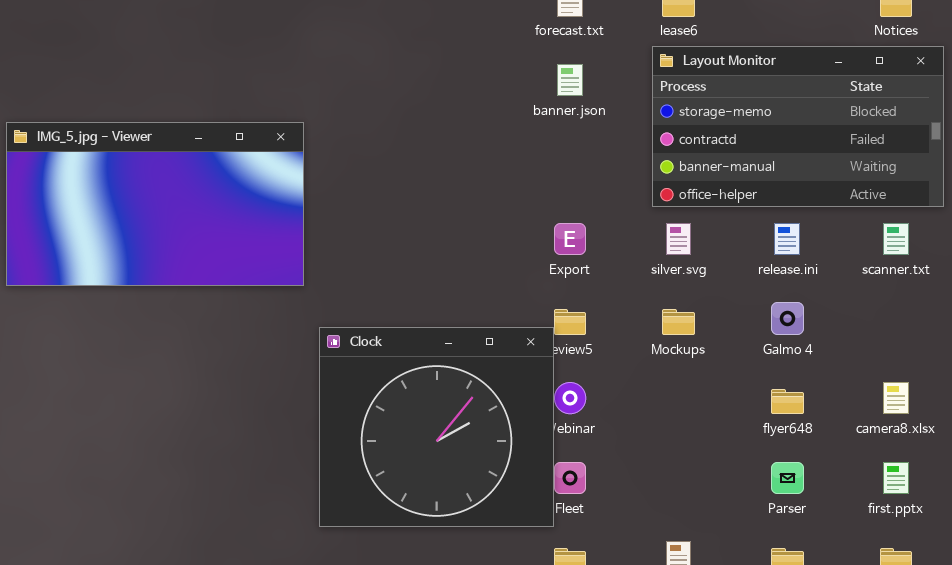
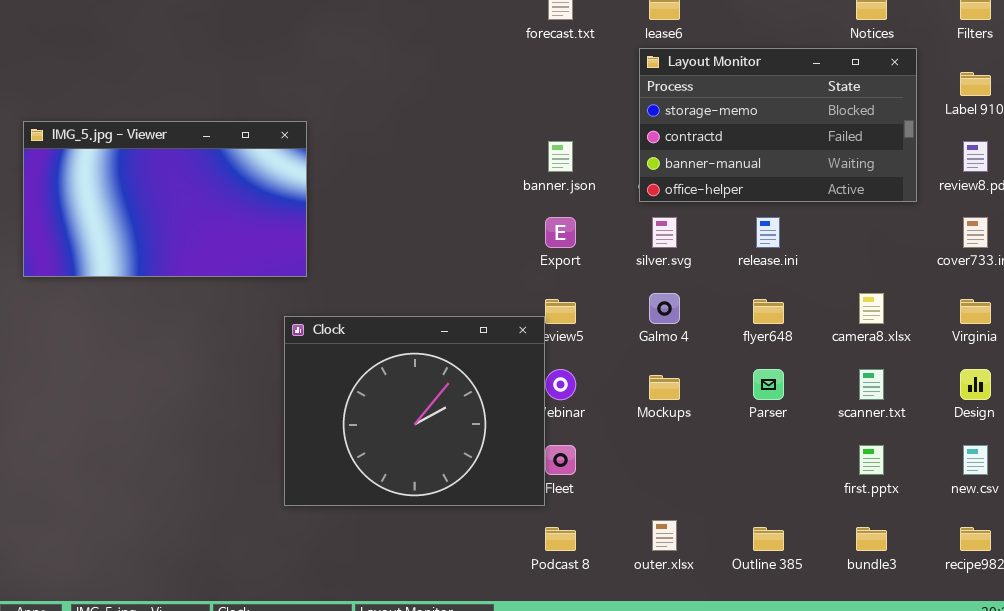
banner.json: [557,64,583,96] -> [548,141,573,172], moved
scanner.txt: [883,223,909,255] -> [859,369,884,400], moved
Galmo 4: [771,302,804,335] -> [649,293,680,324], moved
Mockups: [662,309,695,335] -> [649,375,680,400], moved
Clock: [319,327,554,527] -> [284,316,545,506], resized
camera8.xlsx: [883,382,909,414] -> [859,293,884,324], moved
flyer648: [771,389,804,414] -> [753,299,784,324], moved
Parser: [771,462,804,494] -> [753,369,784,400], moved

